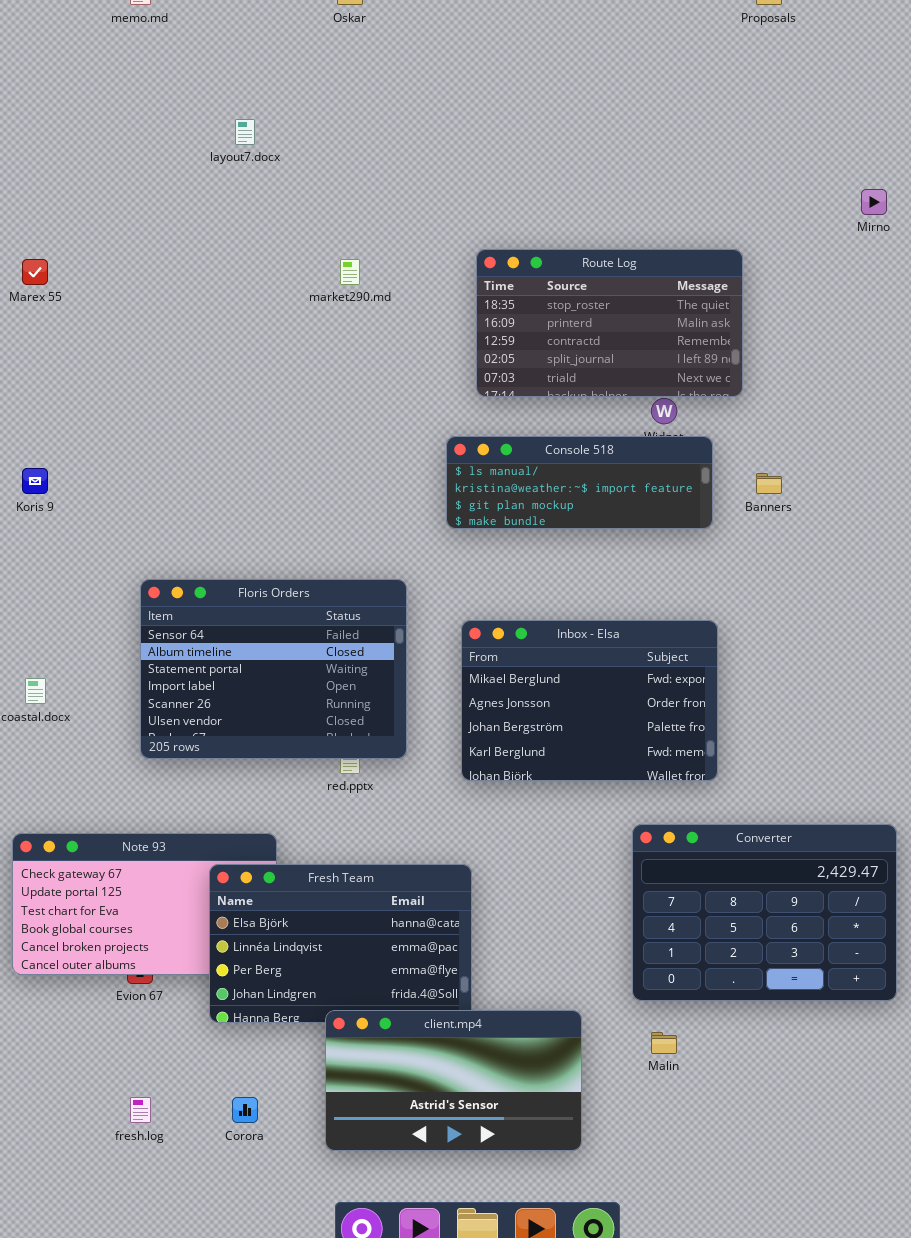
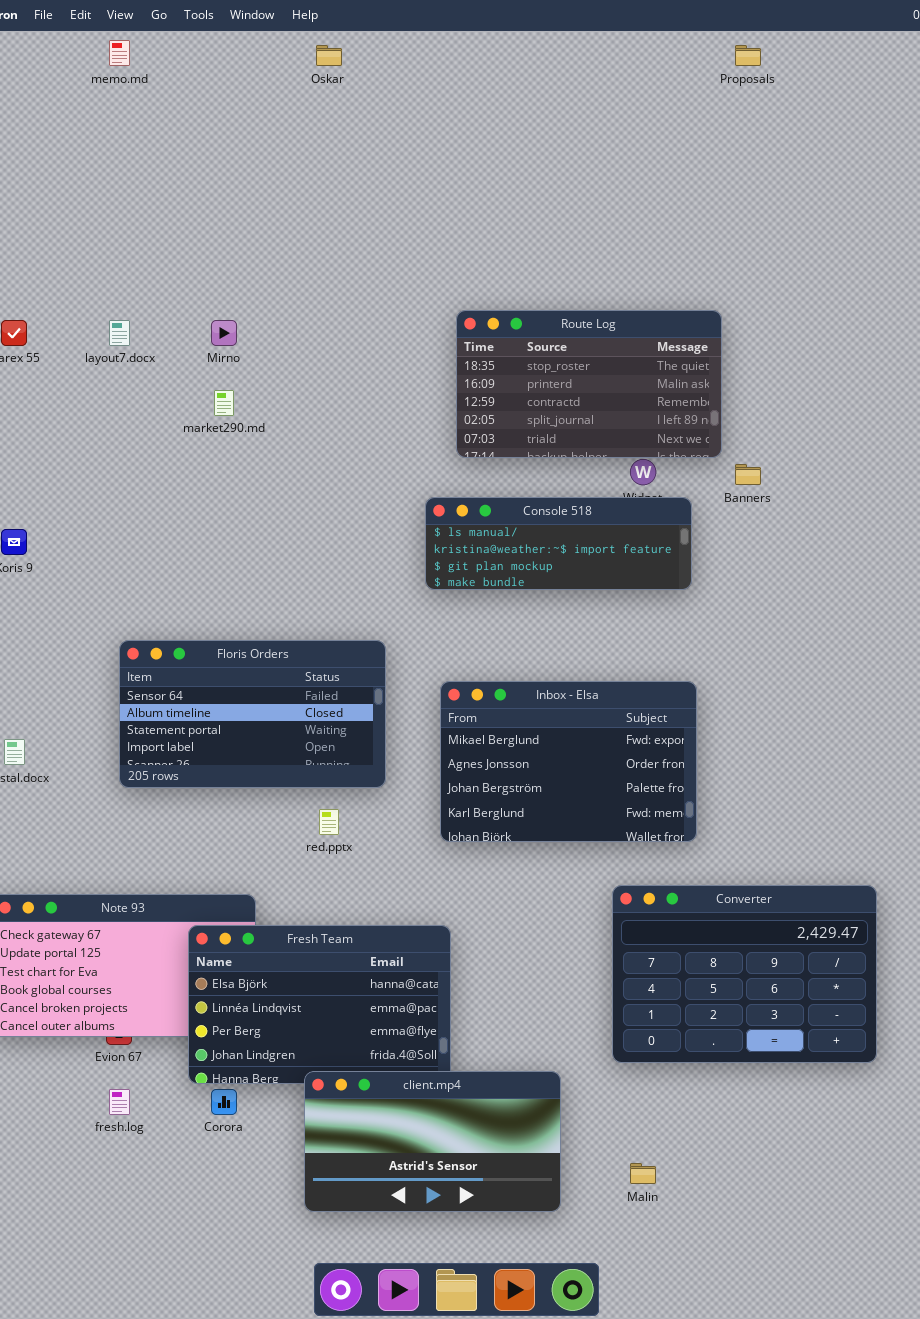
layout7.docx: [235,119,255,145] -> [109,320,130,346], moved
Mirno: [861,189,887,215] -> [211,320,237,346], moved
market290.md: [340,259,360,285] -> [214,390,234,416], moved
Banners: [756,473,782,494] -> [735,464,761,485], moved
Floris Orders: [140,579,407,759] -> [119,640,386,788], resized
Malin: [651,1032,677,1054] -> [630,1163,656,1184], moved
fresh.log: [130,1097,151,1123] -> [109,1089,130,1115], moved
Corora: [232,1097,258,1123] -> [211,1089,237,1115], moved

